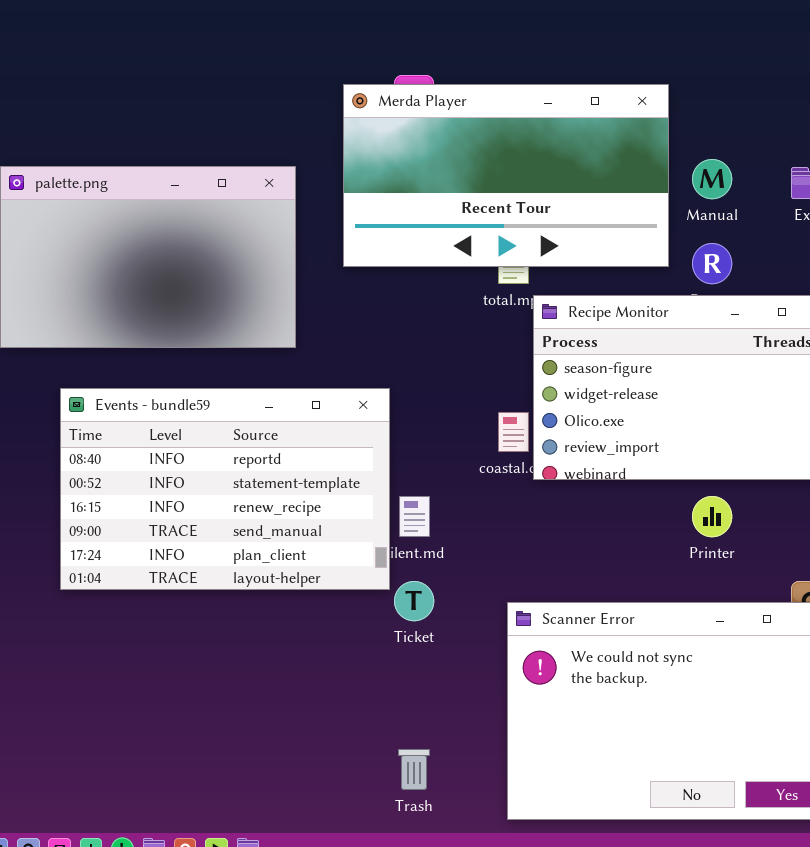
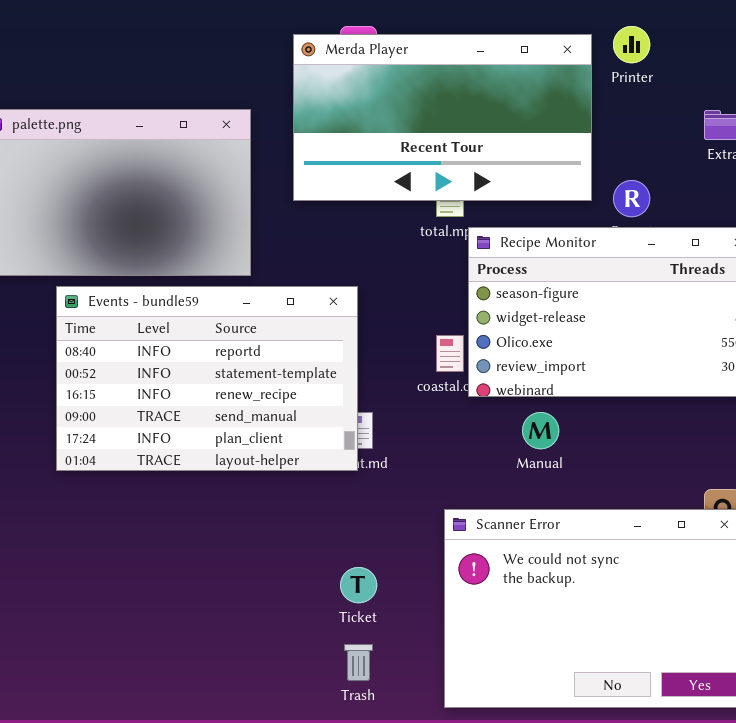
Manual: [692,159,732,199] -> [522,412,559,449], moved
Events - bundle59: [60,388,390,590] -> [56,286,358,471], moved
Printer: [692,496,732,537] -> [613,26,650,63], moved
Ticket: [394,581,434,621] -> [340,567,377,603], moved

